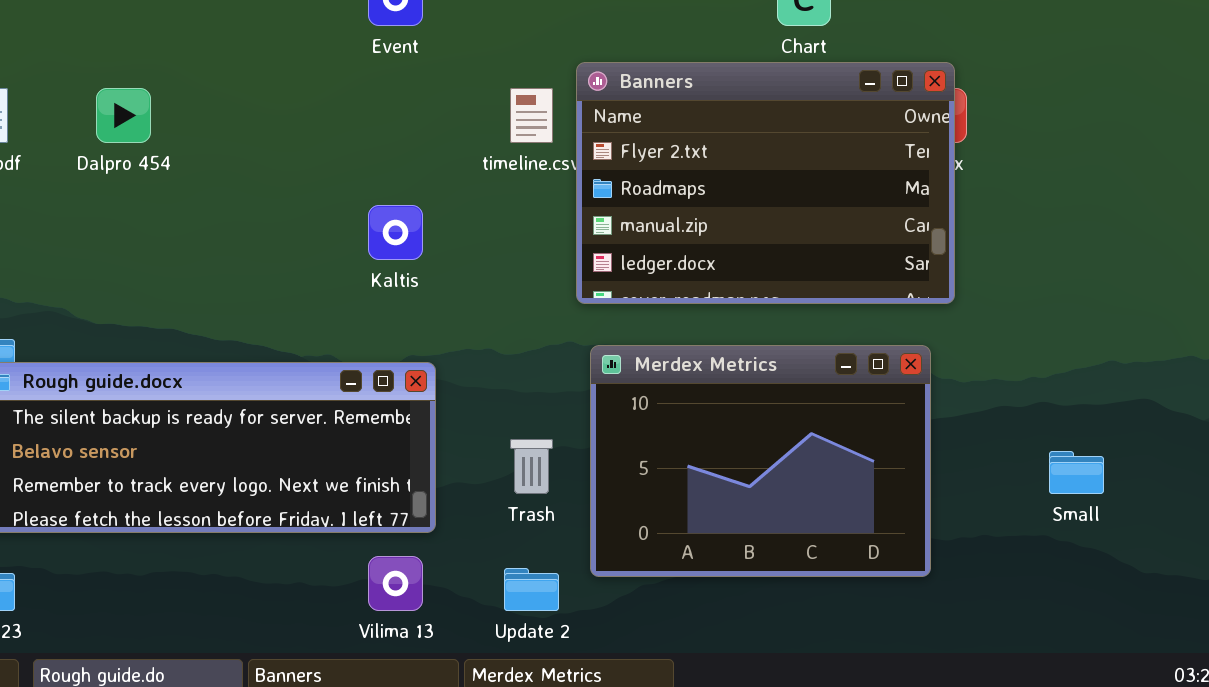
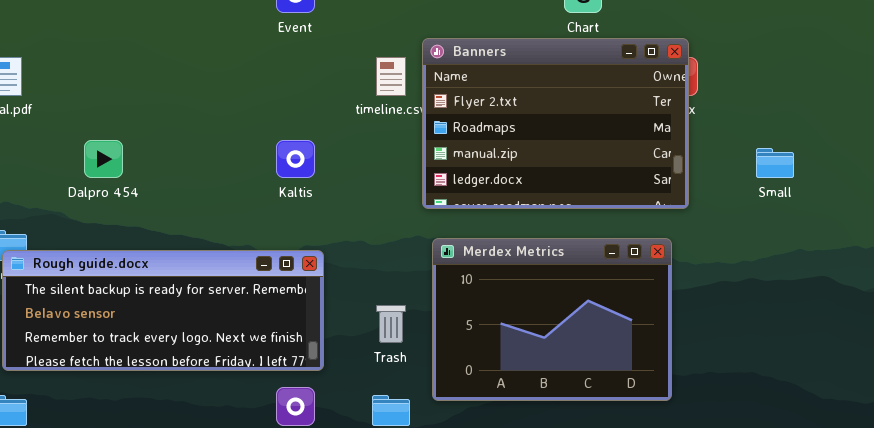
Dalpro 454: [96,88,151,143] -> [84,140,123,178], moved
Small: [1049,451,1104,494] -> [756,148,794,178], moved

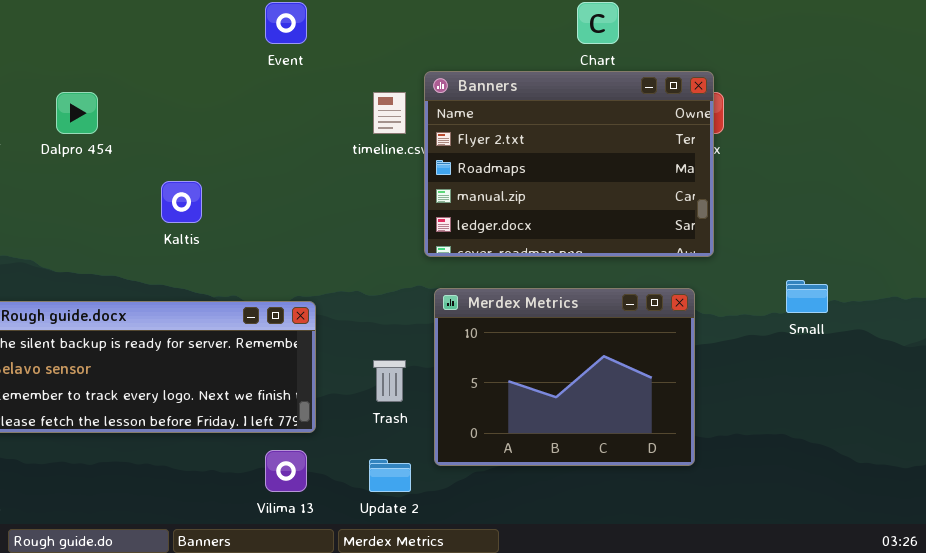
Dalpro 454: [84,140,123,178] -> [56,92,98,134], moved
Kaltis: [276,140,315,178] -> [161,181,202,223], moved
Small: [756,148,794,178] -> [786,280,828,313], moved

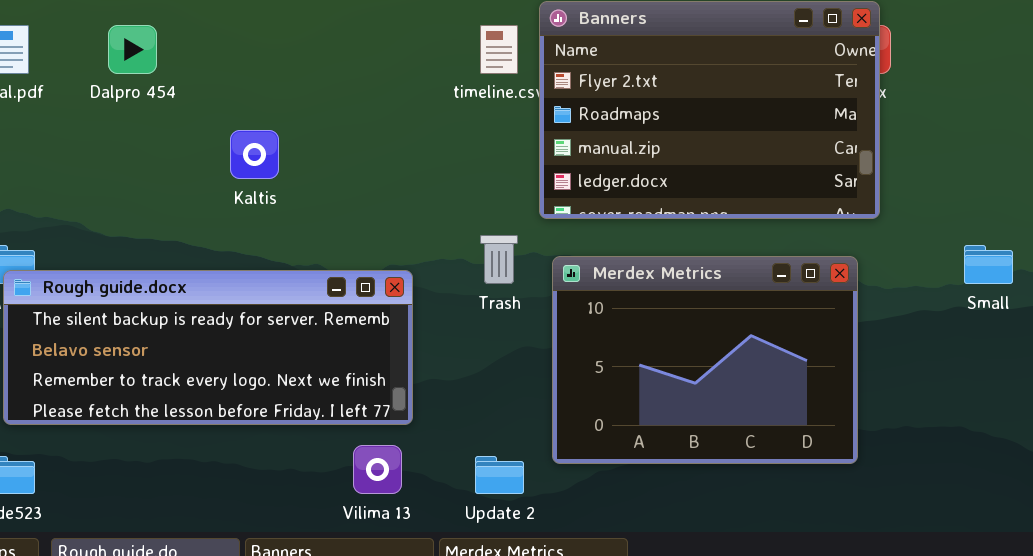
Trash: [373,360,406,402] -> [480,235,518,284], moved

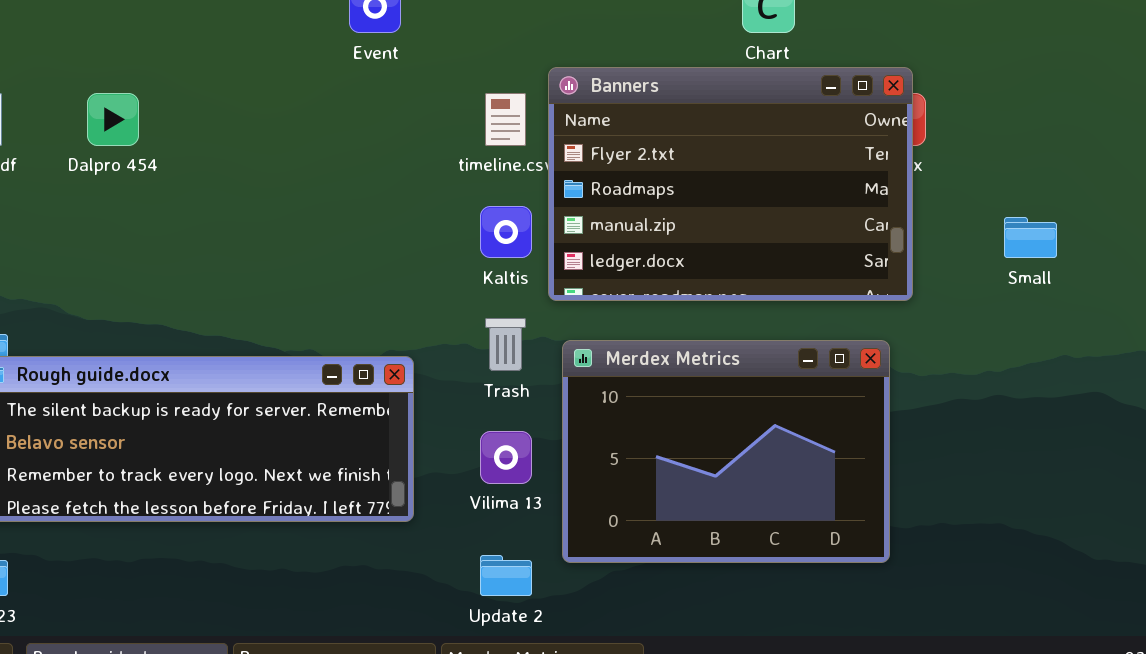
Kaltis: [230,130,279,179] -> [480,206,532,258], moved
Small: [964,245,1013,284] -> [1004,217,1057,258], moved
Vilima 13: [353,445,402,494] -> [480,431,532,484], moved

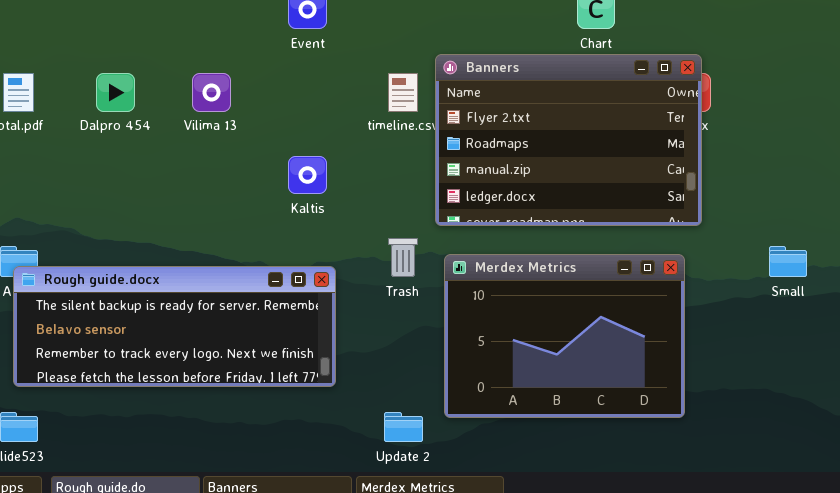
Kaltis: [480,206,532,258] -> [288,156,327,194], moved
Small: [1004,217,1057,258] -> [769,246,807,277], moved
Vilima 13: [480,431,532,484] -> [192,73,231,112], moved

